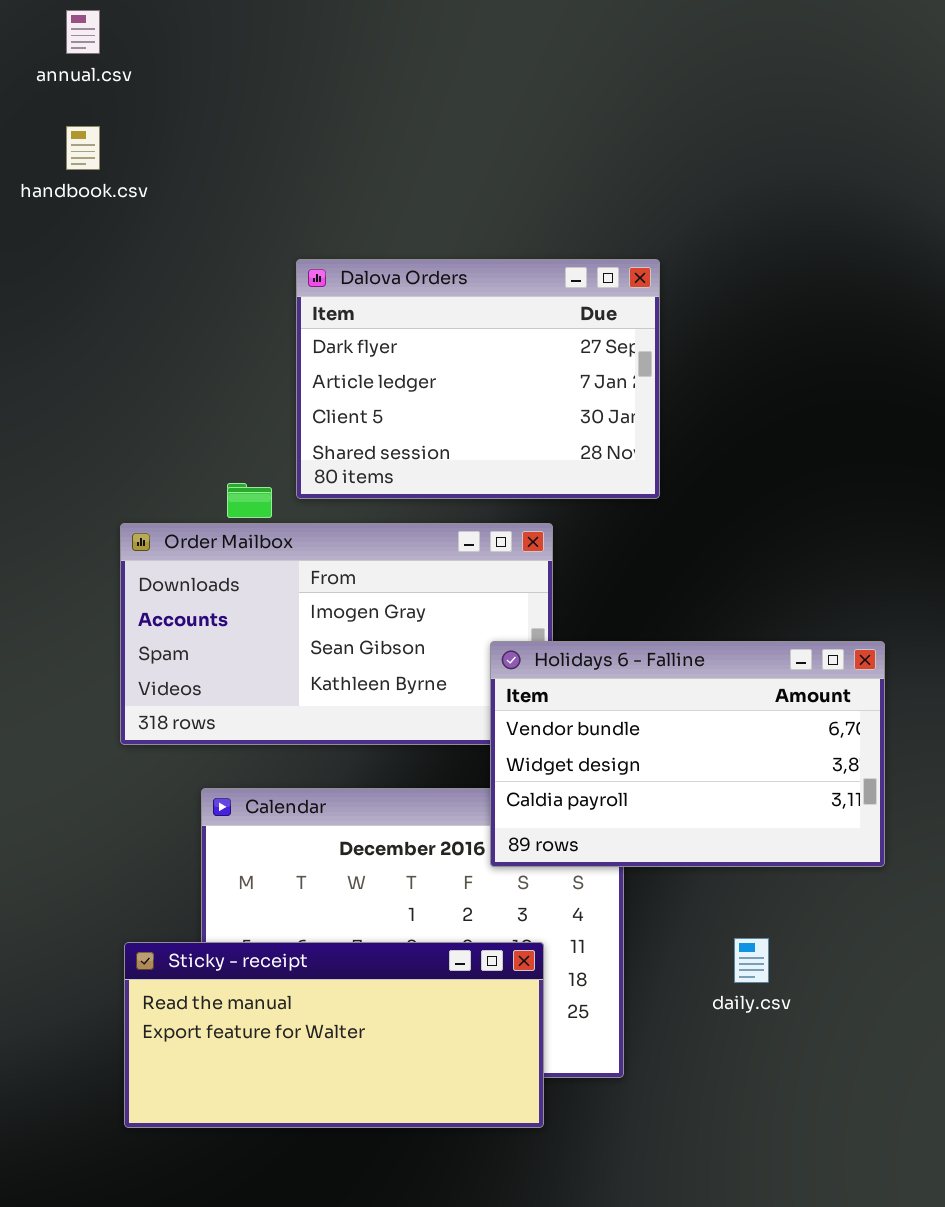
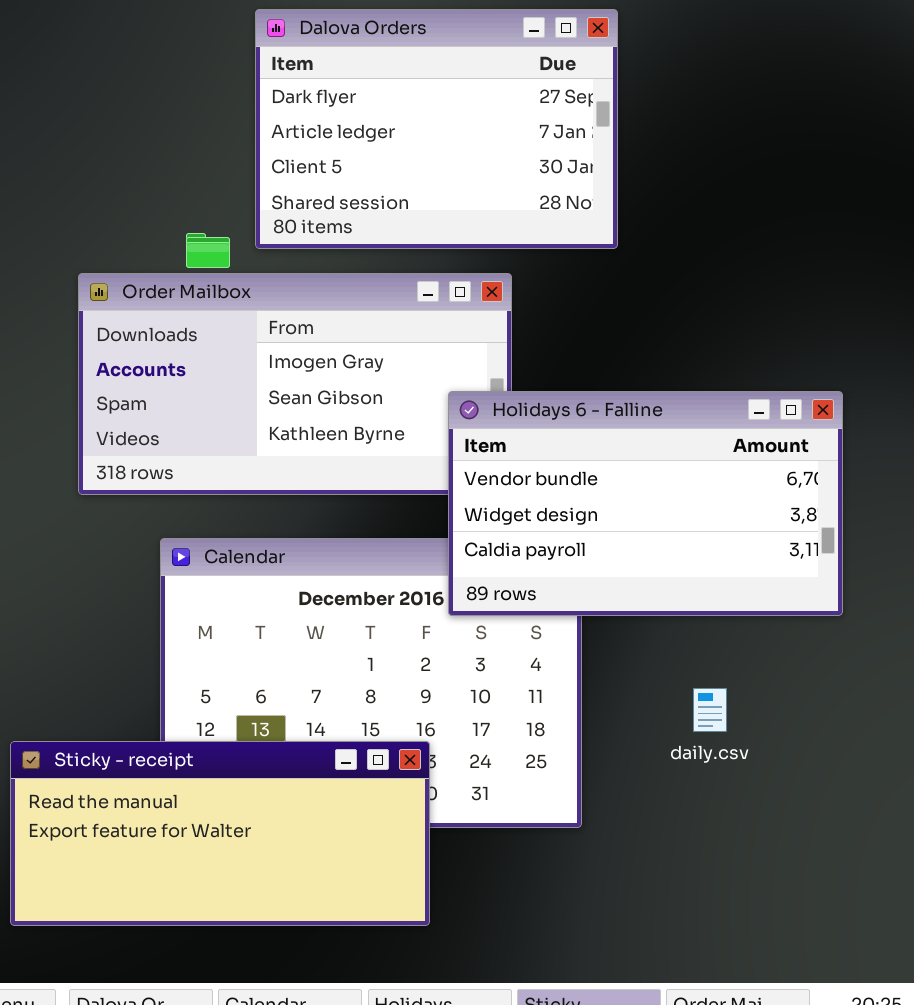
Sticky - receipt: [124,942,544,1128] -> [10,741,430,926], moved

